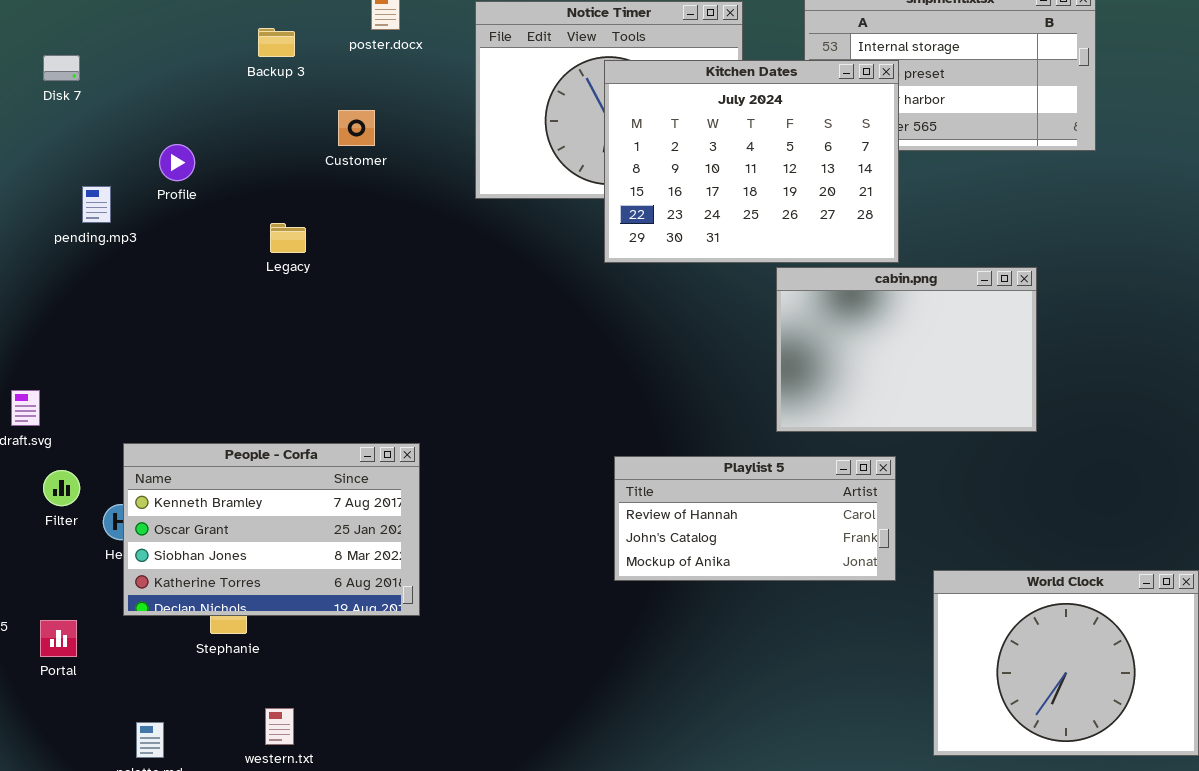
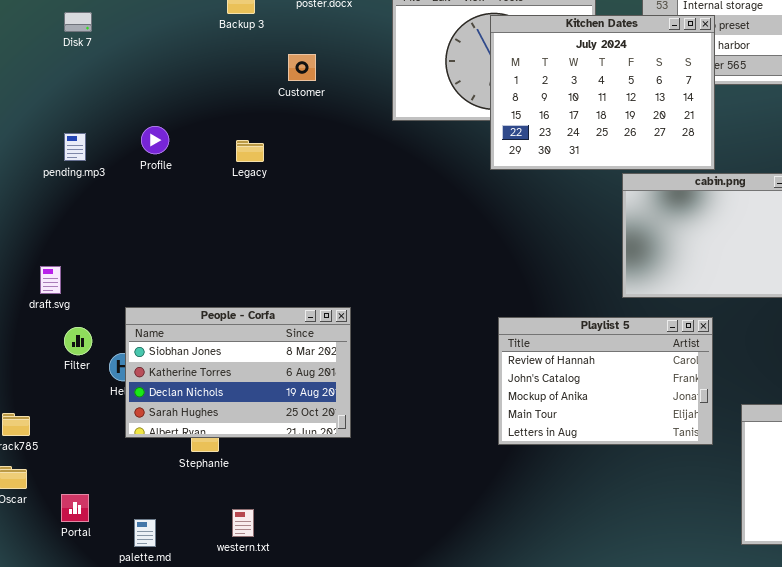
Profile: [159,144,195,181] -> [141,126,169,154], moved
pending.mp3: [82,186,111,223] -> [64,133,86,161], moved
People - Corfa: [123,443,420,616] -> [125,307,351,438], scrolled down 2 rows
Playlist 5: [614,456,896,581] -> [498,317,713,445], resized
Portal: [40,620,77,657] -> [61,494,89,522], moved

